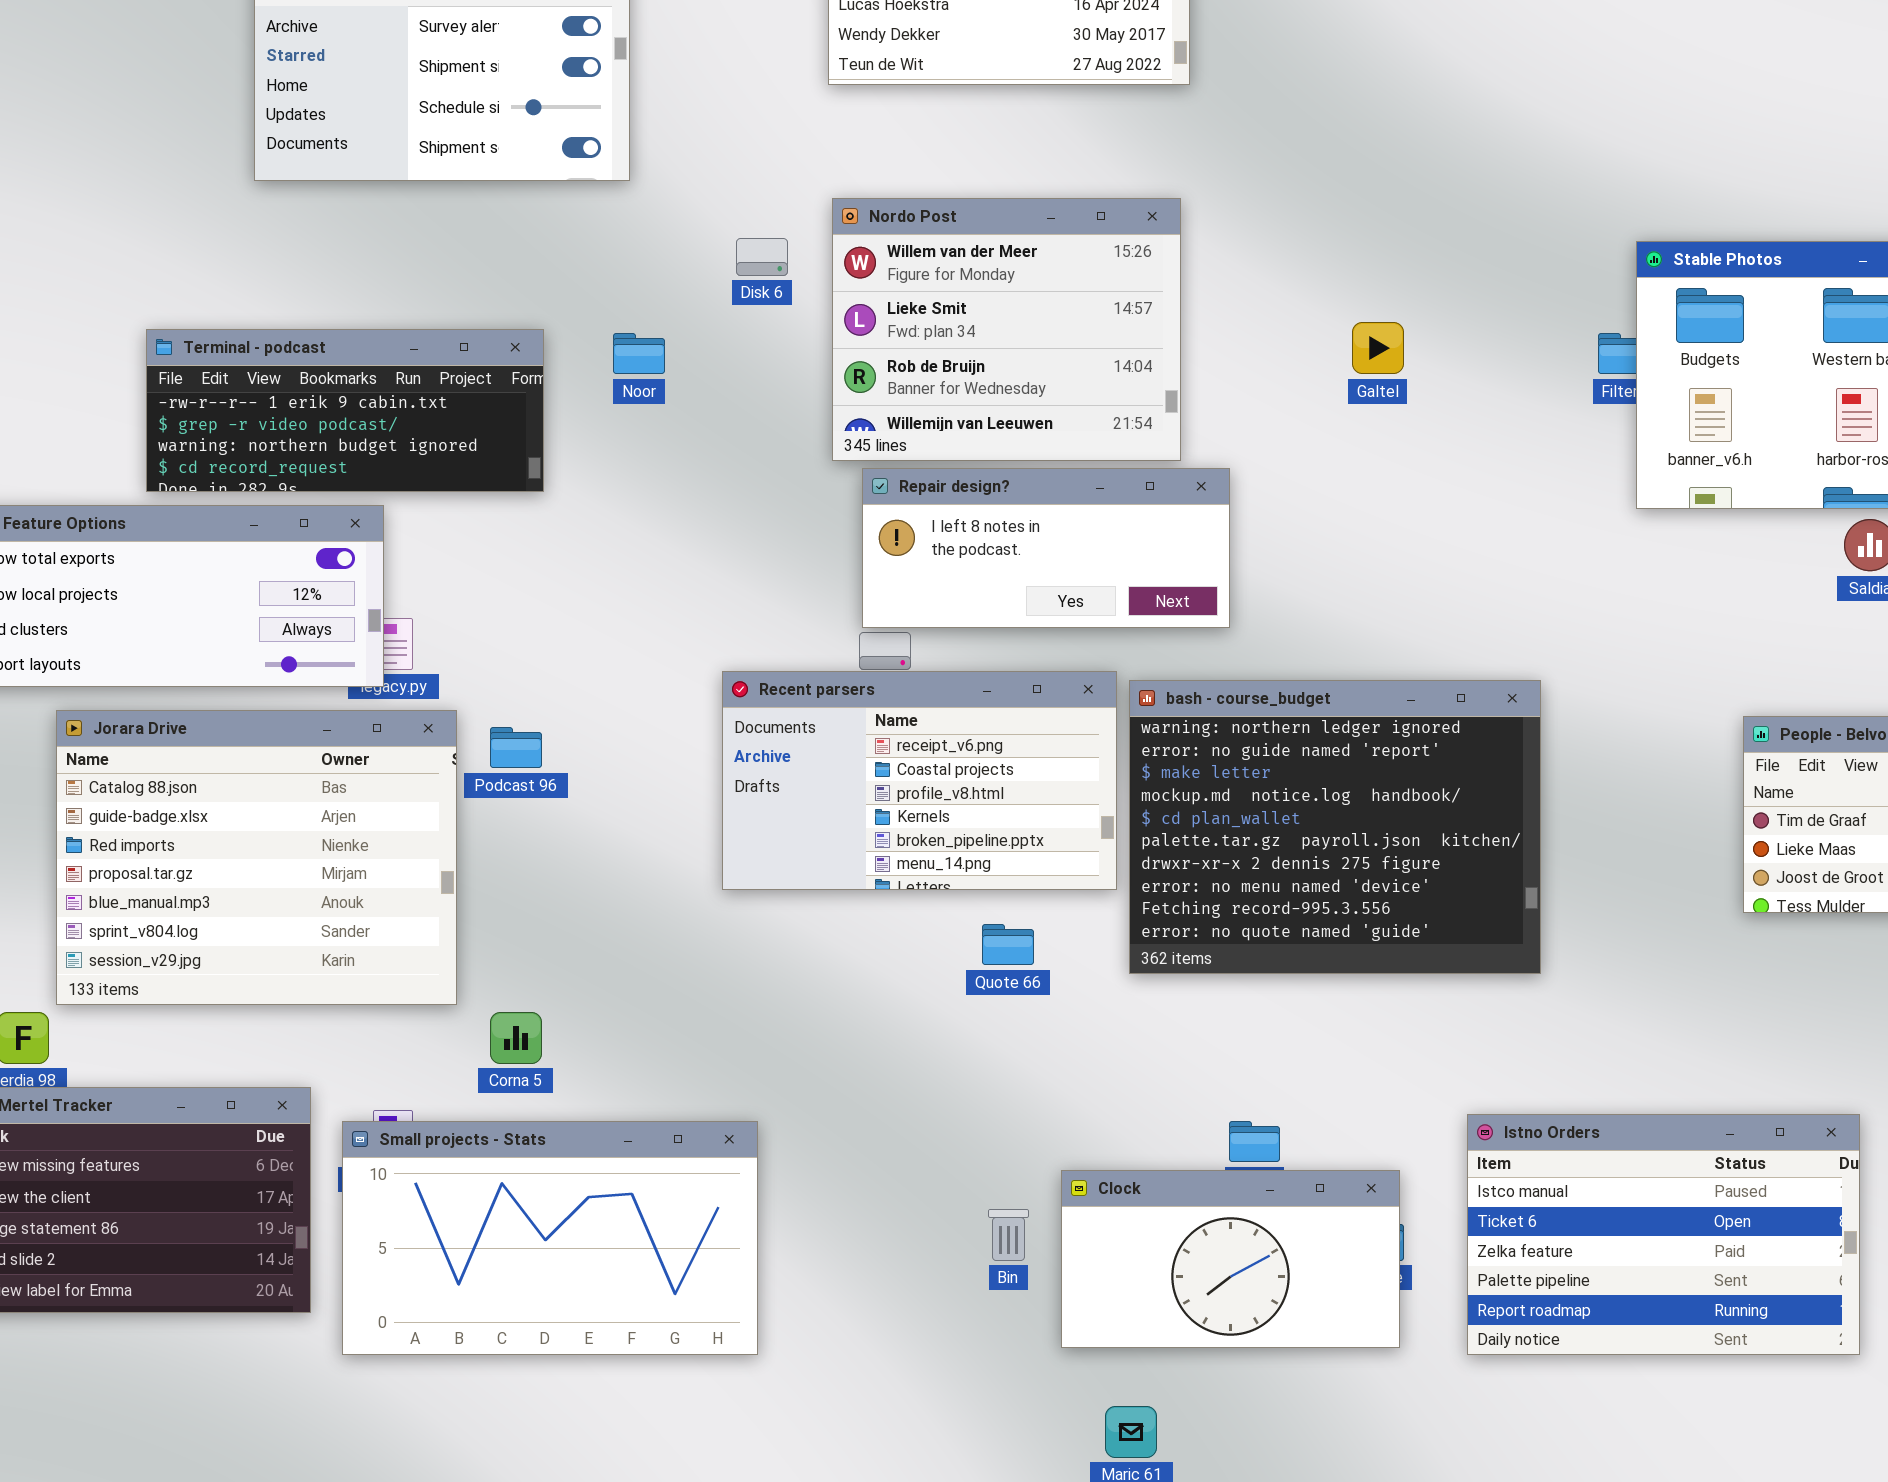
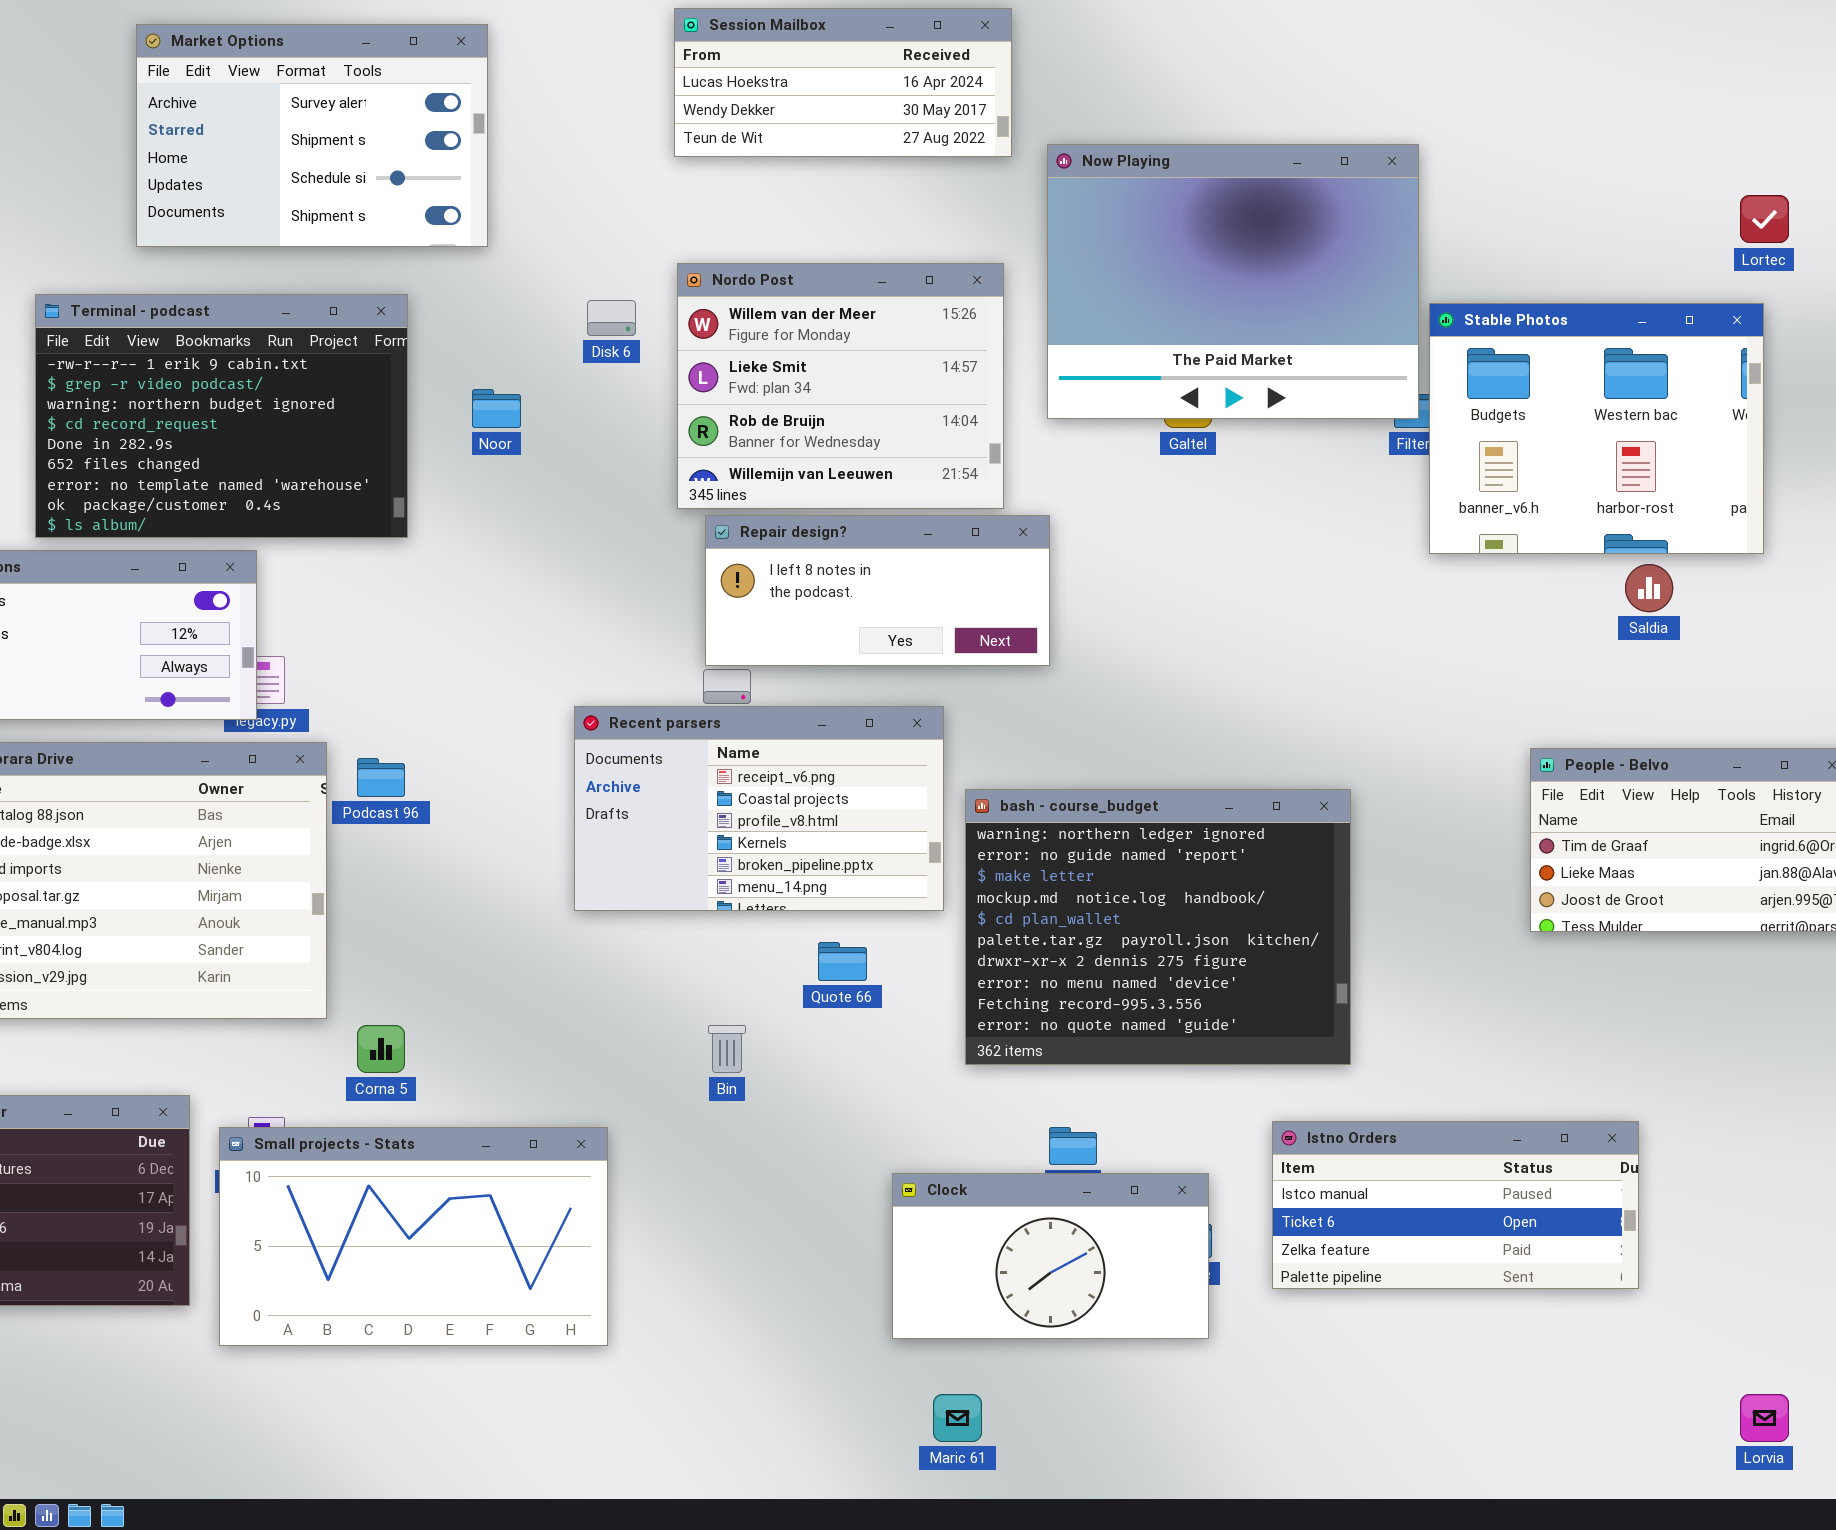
Now Playing: none -> [1047,144,1419,419], opened
Terminal - podcast: [146,329,544,492] -> [35,294,408,538], resized
bash - course_budget: [1129,680,1541,974] -> [965,789,1351,1065], moved
Istno Orders: [1467,1114,1860,1355] -> [1272,1121,1639,1289], resized
Bin: [988,1209,1029,1261] -> [708,1025,746,1073], moved

